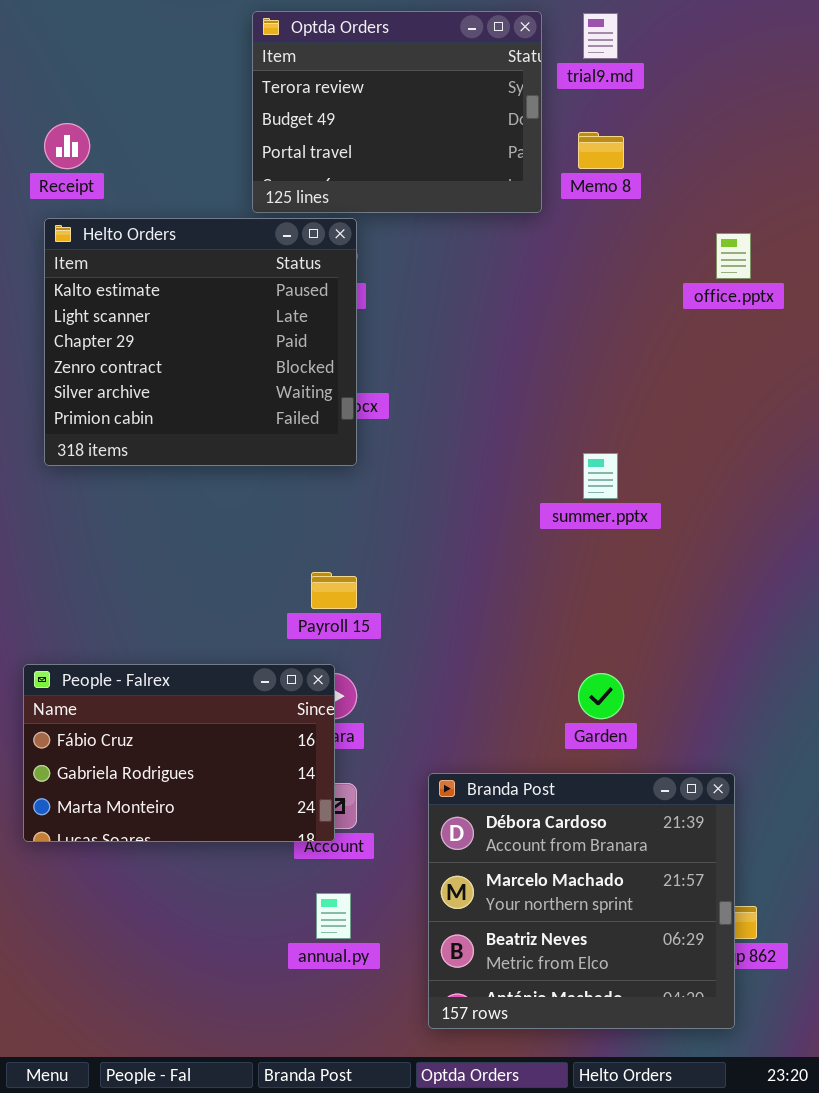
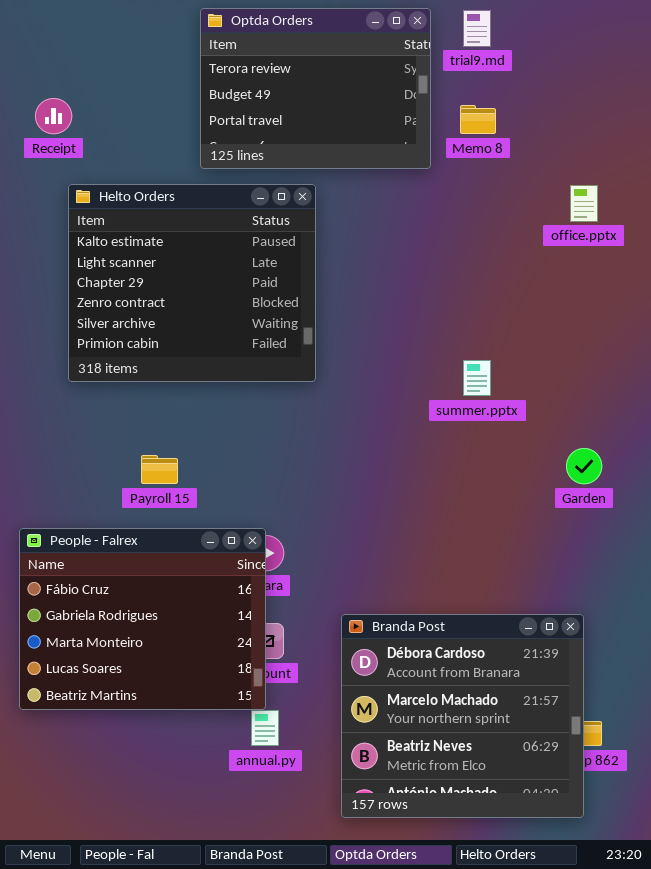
Helto Orders: [44,218,357,466] -> [68,184,316,382], moved
Payroll 15: [311,572,357,609] -> [141,455,178,484], moved
People - Falrex: [23,664,335,842] -> [19,528,266,710], resized
Garden: [578,673,624,719] -> [566,448,602,484], moved

